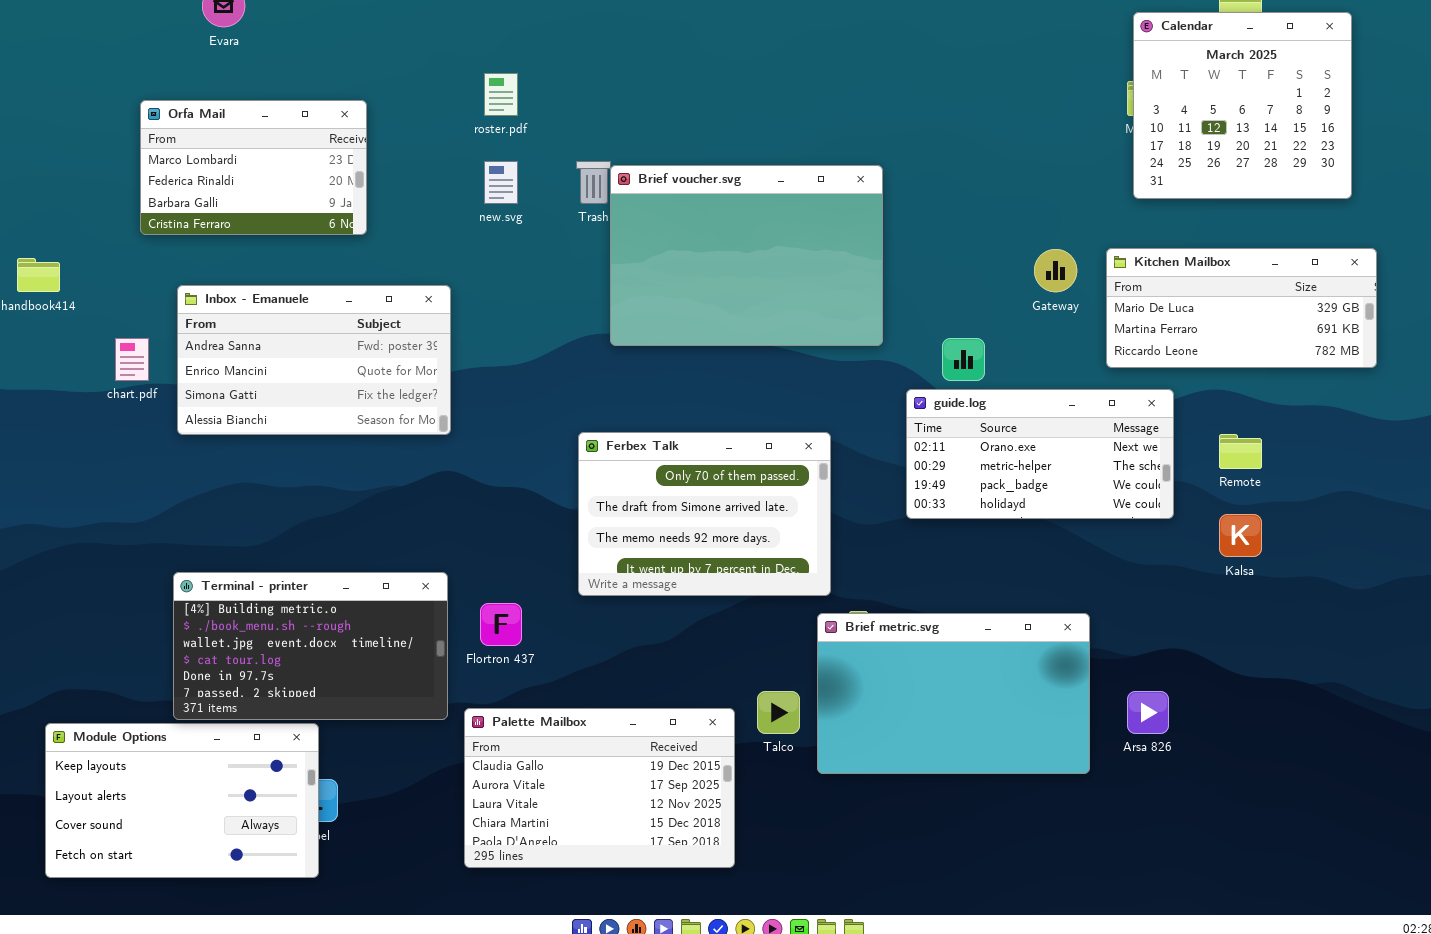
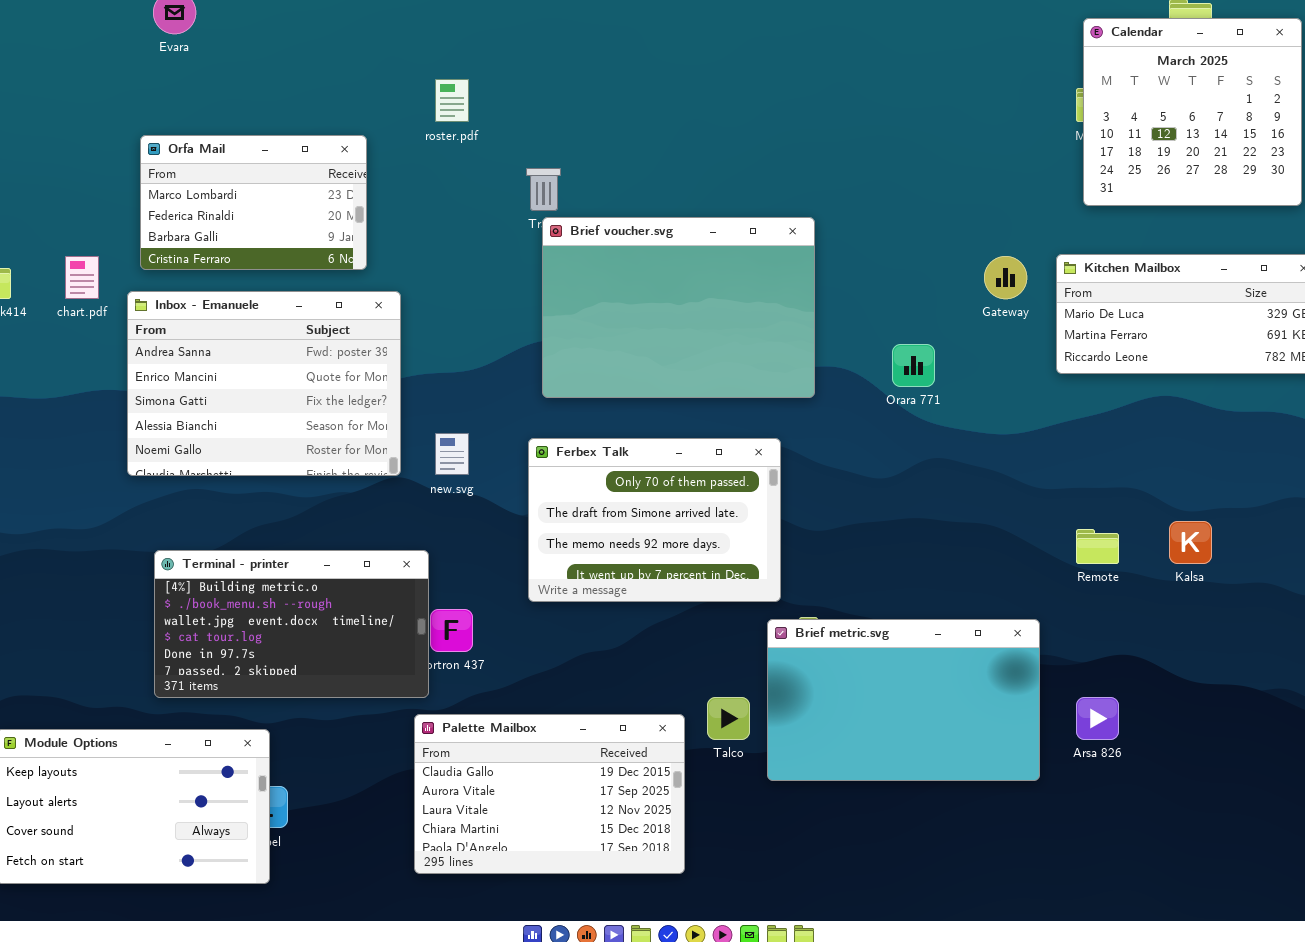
Orfa Mail: [140,100,367,235] -> [140,135,367,270], moved
new.svg: [484,161,518,204] -> [435,433,469,475], moved
Brief voucher.svg: [610,165,883,346] -> [542,217,815,398], moved
Inbox - Emanuele: [177,285,451,435] -> [127,291,401,476], resized
chart.pdf: [115,338,149,381] -> [65,256,99,299], moved
guide.log: [906,389,1174,519] -> none, closed
Remote: [1219,434,1262,469] -> [1076,529,1119,564], moved
Terminal - printer: [173,572,448,720] -> [154,550,429,698], moved

